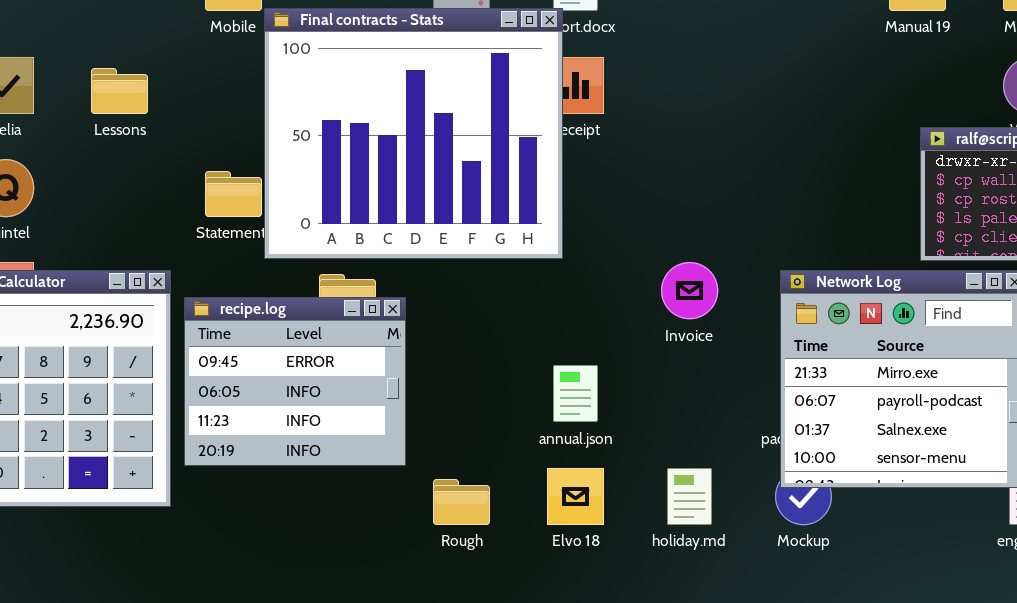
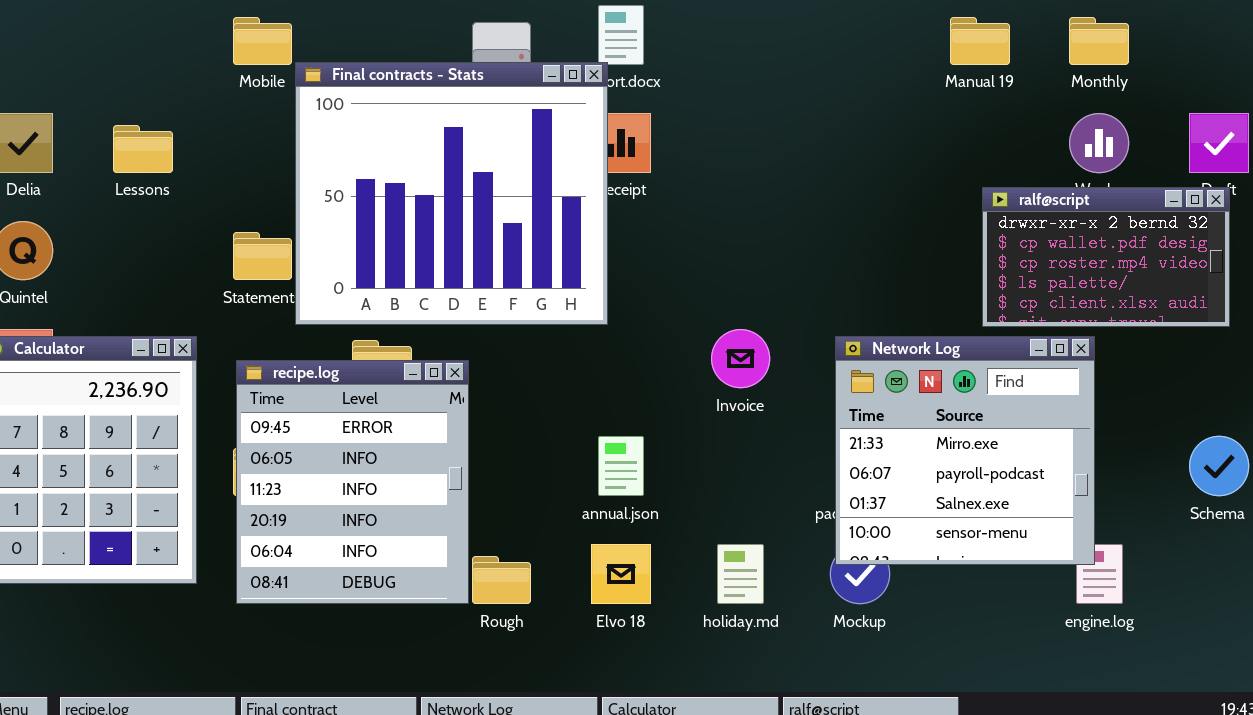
recipe.log: [184,297,406,466] -> [236,360,469,604], moved, resized

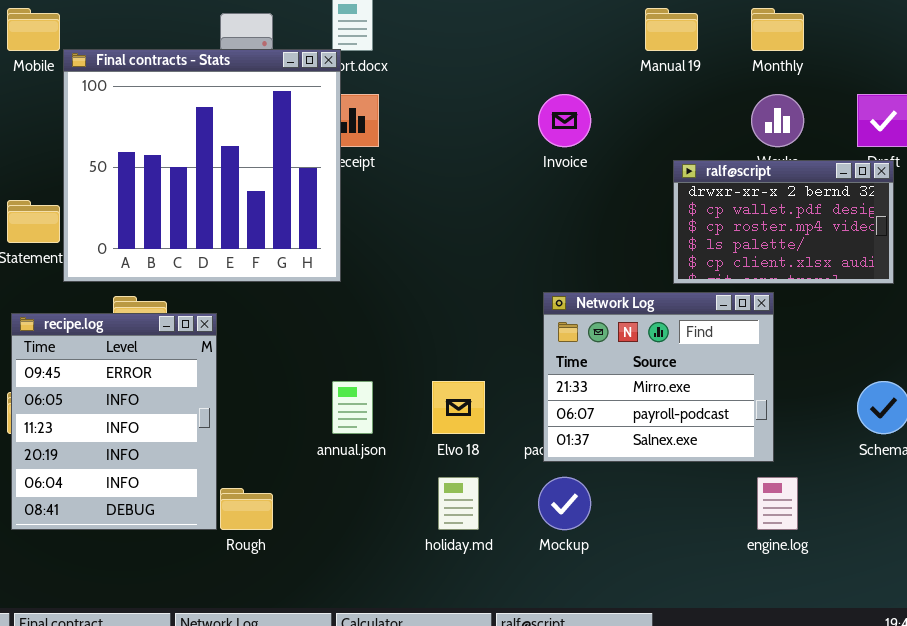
Invoice: [711,329,770,388] -> [538,94,591,147], moved
Network Log: [835,336,1095,565] -> [543,292,774,462], resized
Elvo 18: [591,544,651,604] -> [432,381,485,434], moved

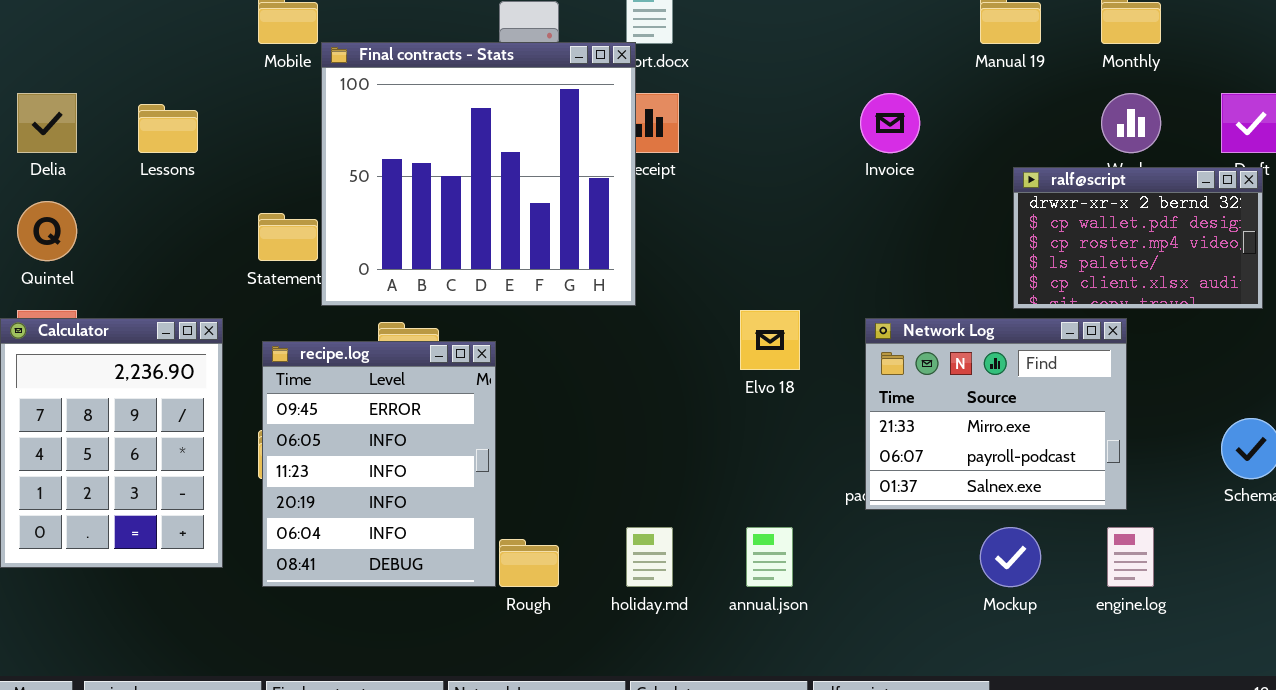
annual.json: [332,381,373,434] -> [746,527,793,587], moved
Elvo 18: [432,381,485,434] -> [740,310,800,370], moved
holiday.md: [438,477,479,530] -> [626,527,673,587], moved
Mockup: [538,477,591,530] -> [980,527,1041,587], moved

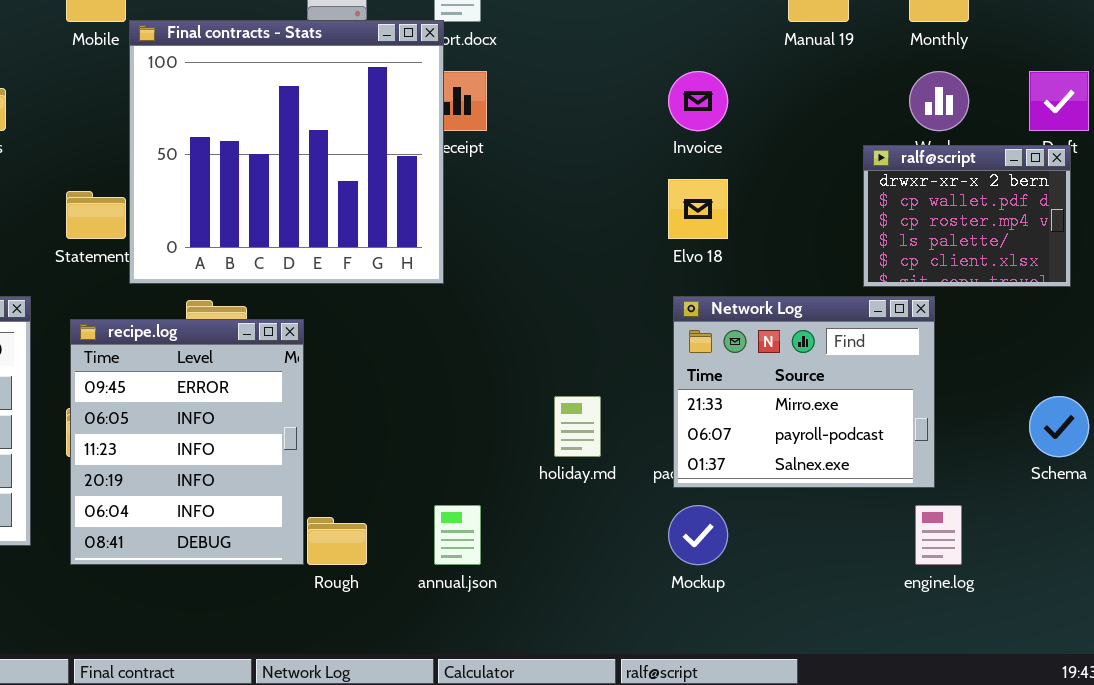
ralf@script: [1013,167,1263,309] -> [863,145,1071,287], resized
Elvo 18: [740,310,800,370] -> [668,179,728,239], moved
holiday.md: [626,527,673,587] -> [554,396,601,457], moved
annual.json: [746,527,793,587] -> [434,505,481,565], moved
Mockup: [980,527,1041,587] -> [668,505,728,565], moved

